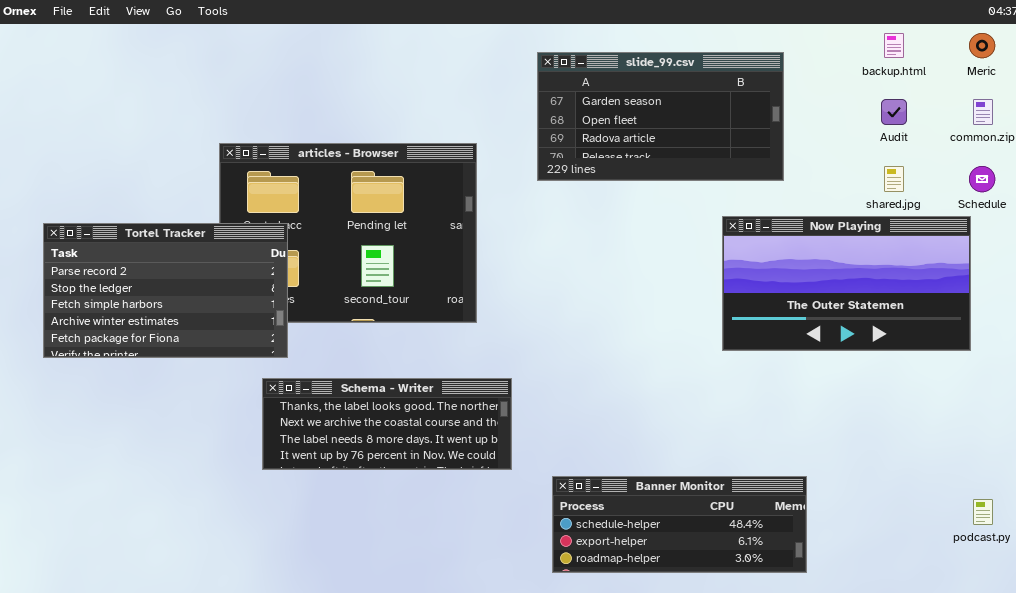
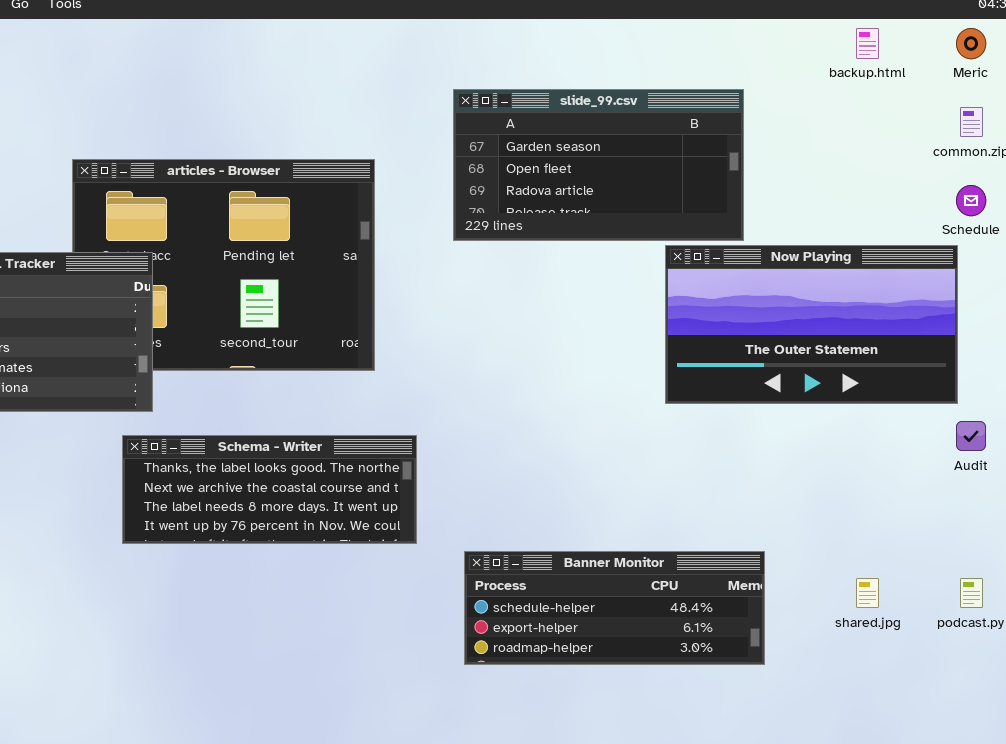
slide_99.csv: [537,52,784,181] -> [453,89,744,241], moved
Audit: [881,99,907,125] -> [956,421,986,451], moved
shared.jpg: [884,166,904,192] -> [856,578,879,608], moved

